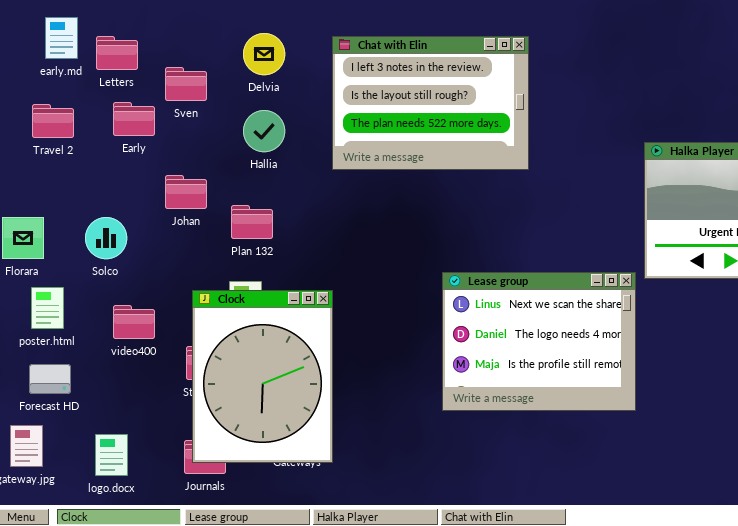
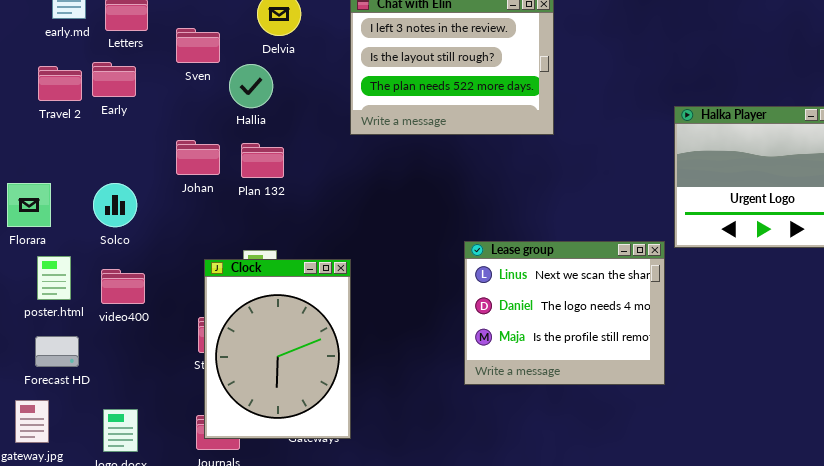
Early: [113,102,155,136] -> [92,62,136,97], moved
Hallia: [243,110,285,152] -> [229,64,273,108], moved
Plan 132: [231,205,273,239] -> [241,143,284,178], moved
video400: [113,305,155,339] -> [101,269,145,304], moved

